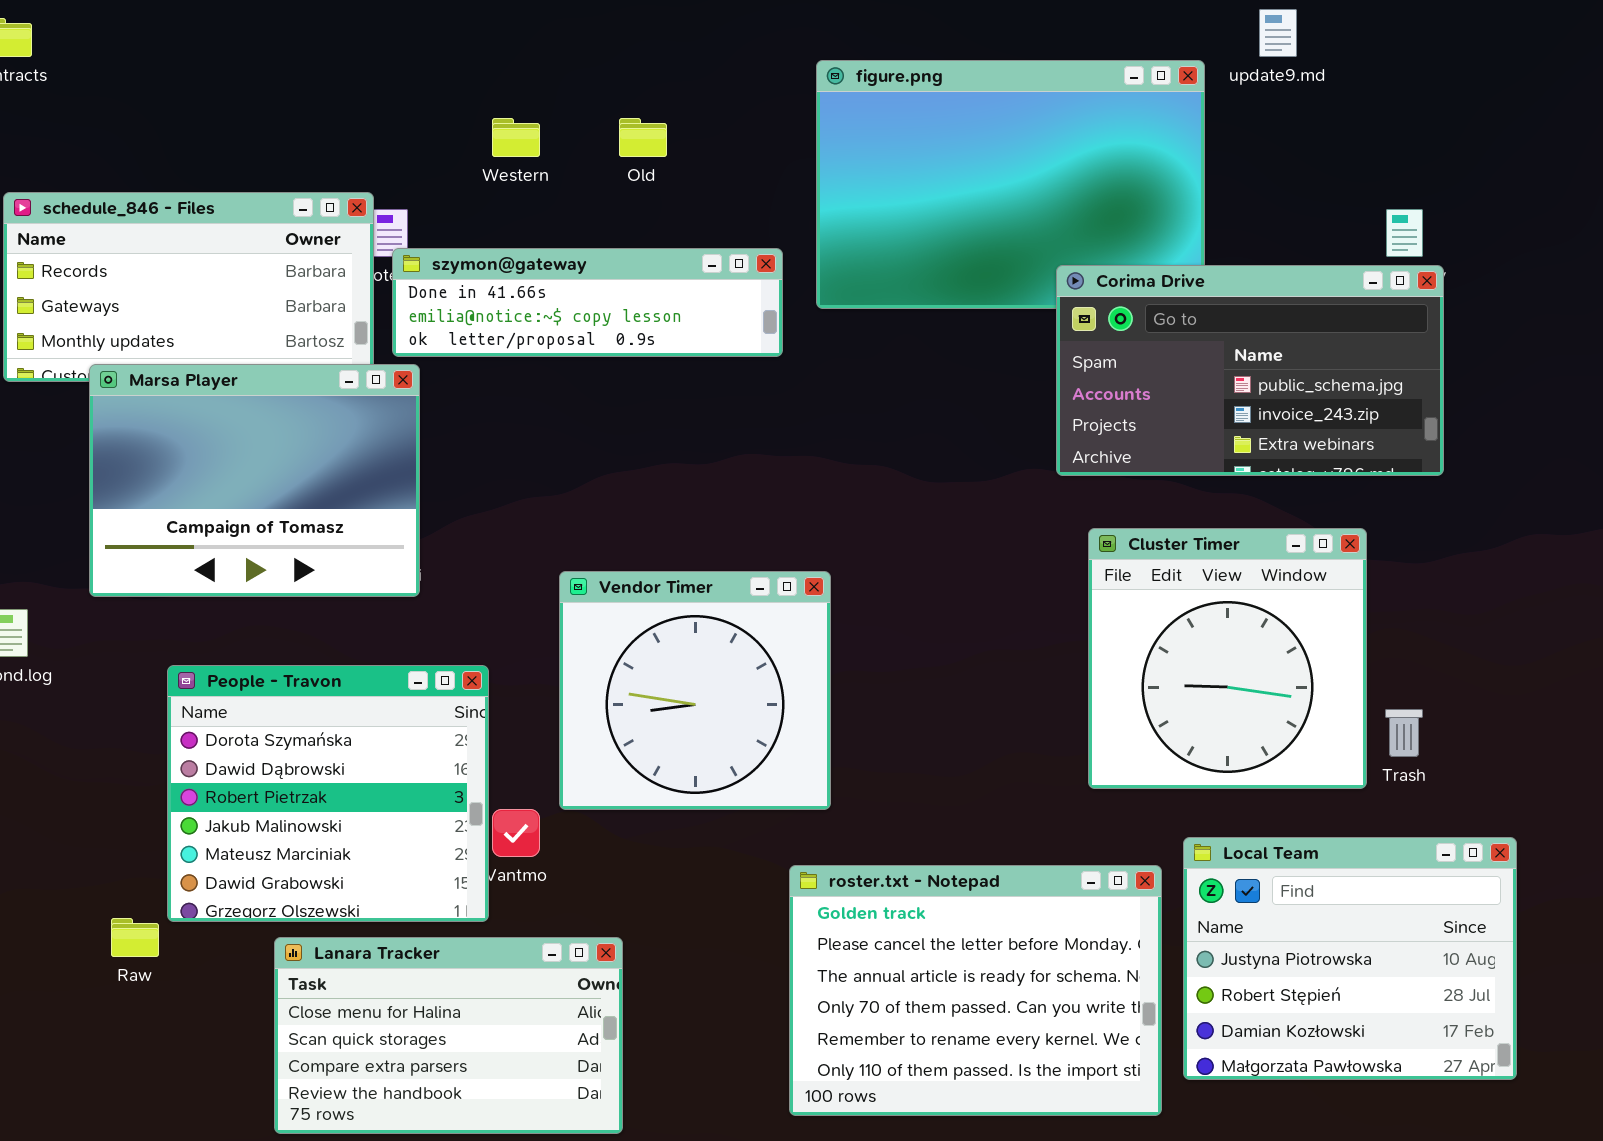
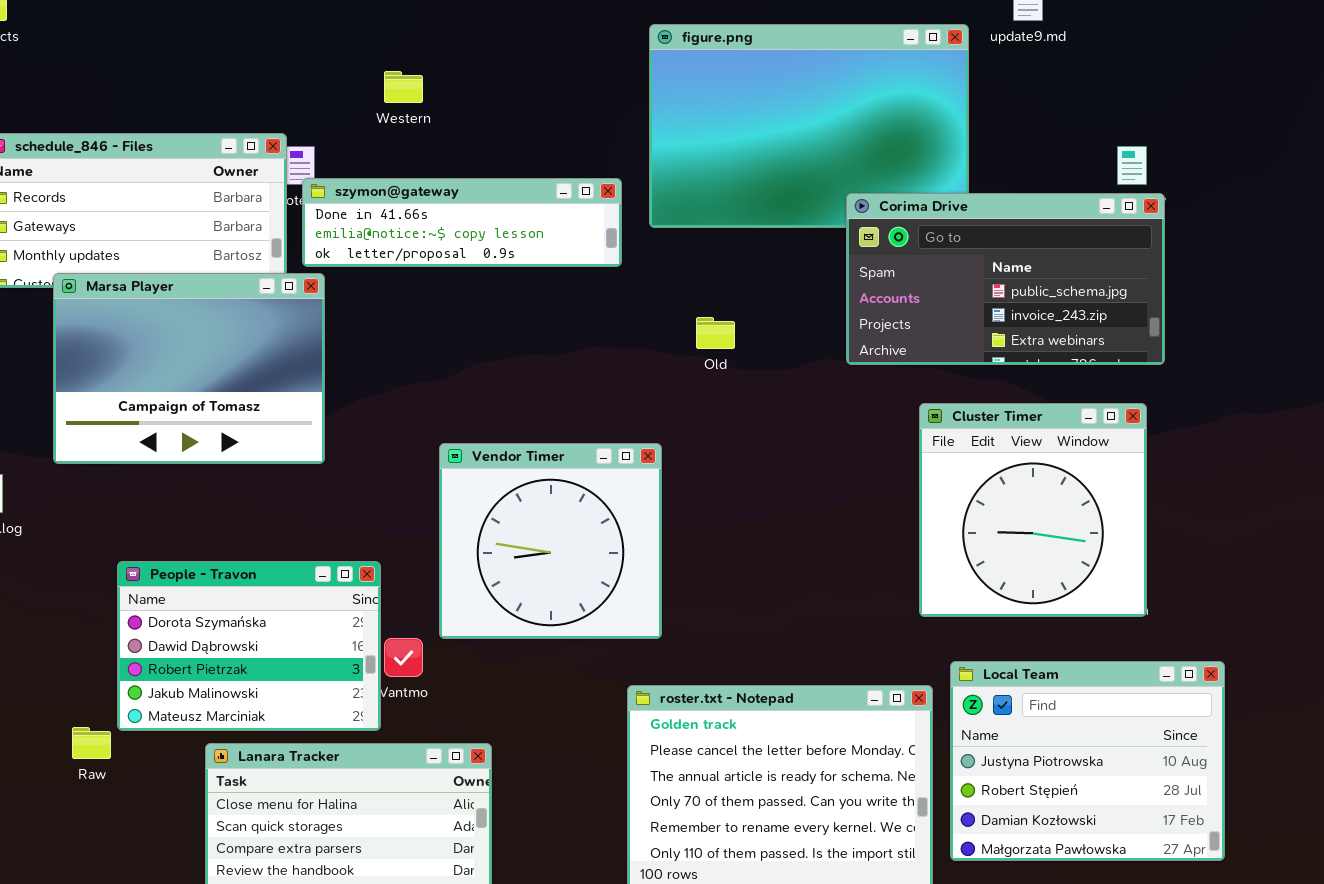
Old: [619,118,667,157] -> [696,317,735,349], moved
Cluster Timer: [1088,528,1367,789] -> [919,403,1147,617], moved
People - Travon: [167,665,489,922] -> [117,561,381,731], resized

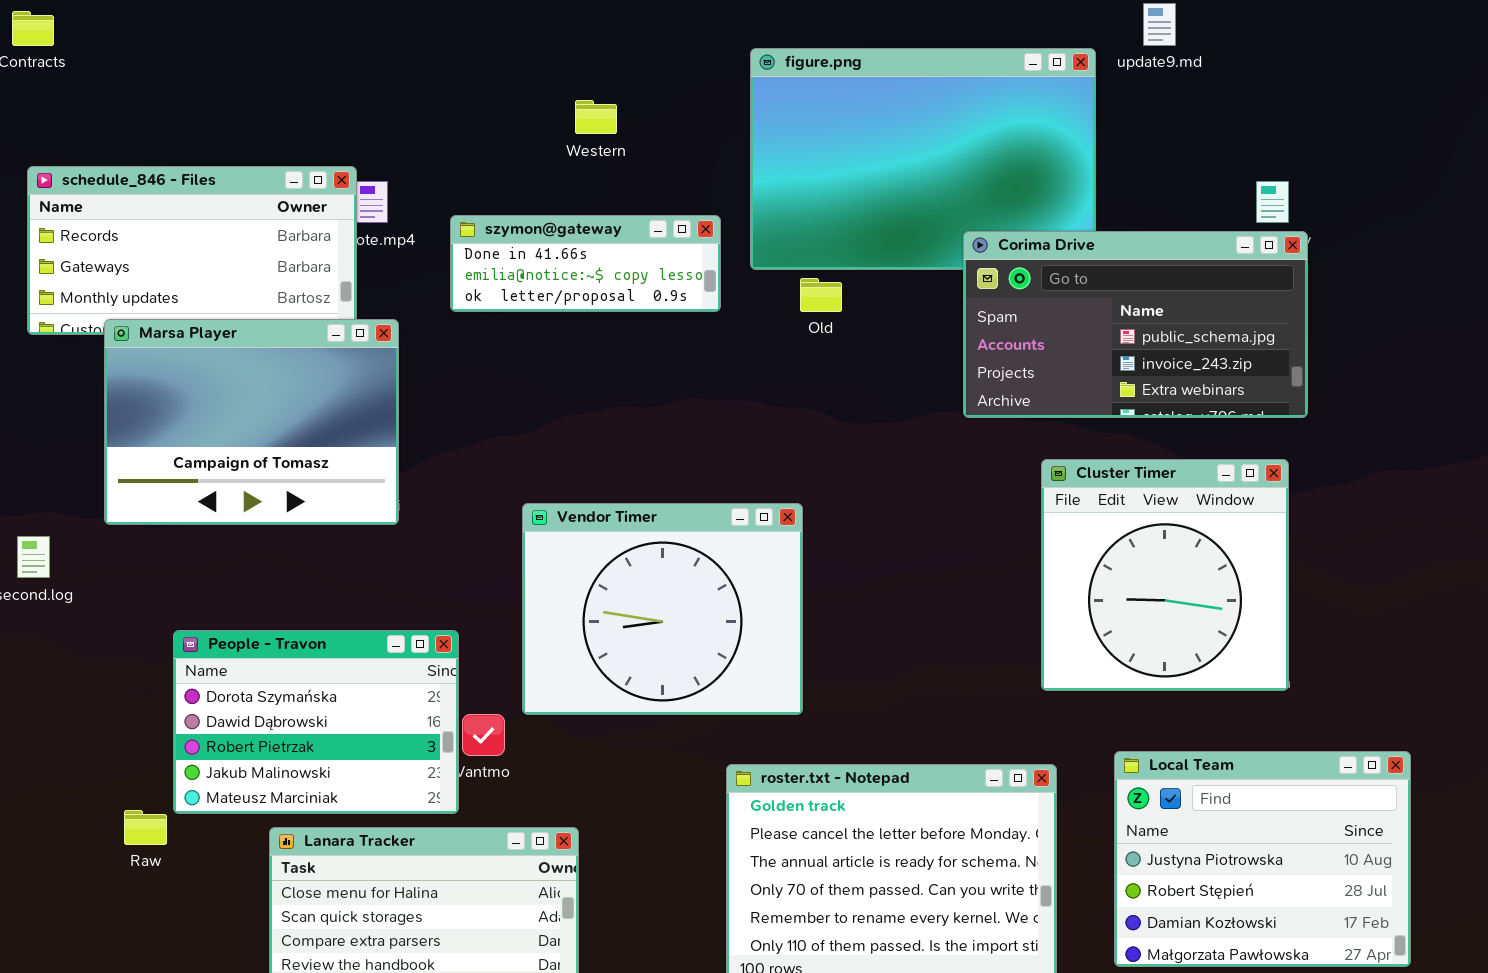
Western: [384,71,423,103] -> [575,100,617,134], moved
szymon@gateway: [302,178,622,267] -> [450,215,721,312], resized
Old: [696,317,735,349] -> [800,278,842,312], moved
Vendor Timer: [439,443,662,639] -> [522,503,803,715], resized
Local Team: [950,661,1225,861] -> [1114,751,1411,967], moved

